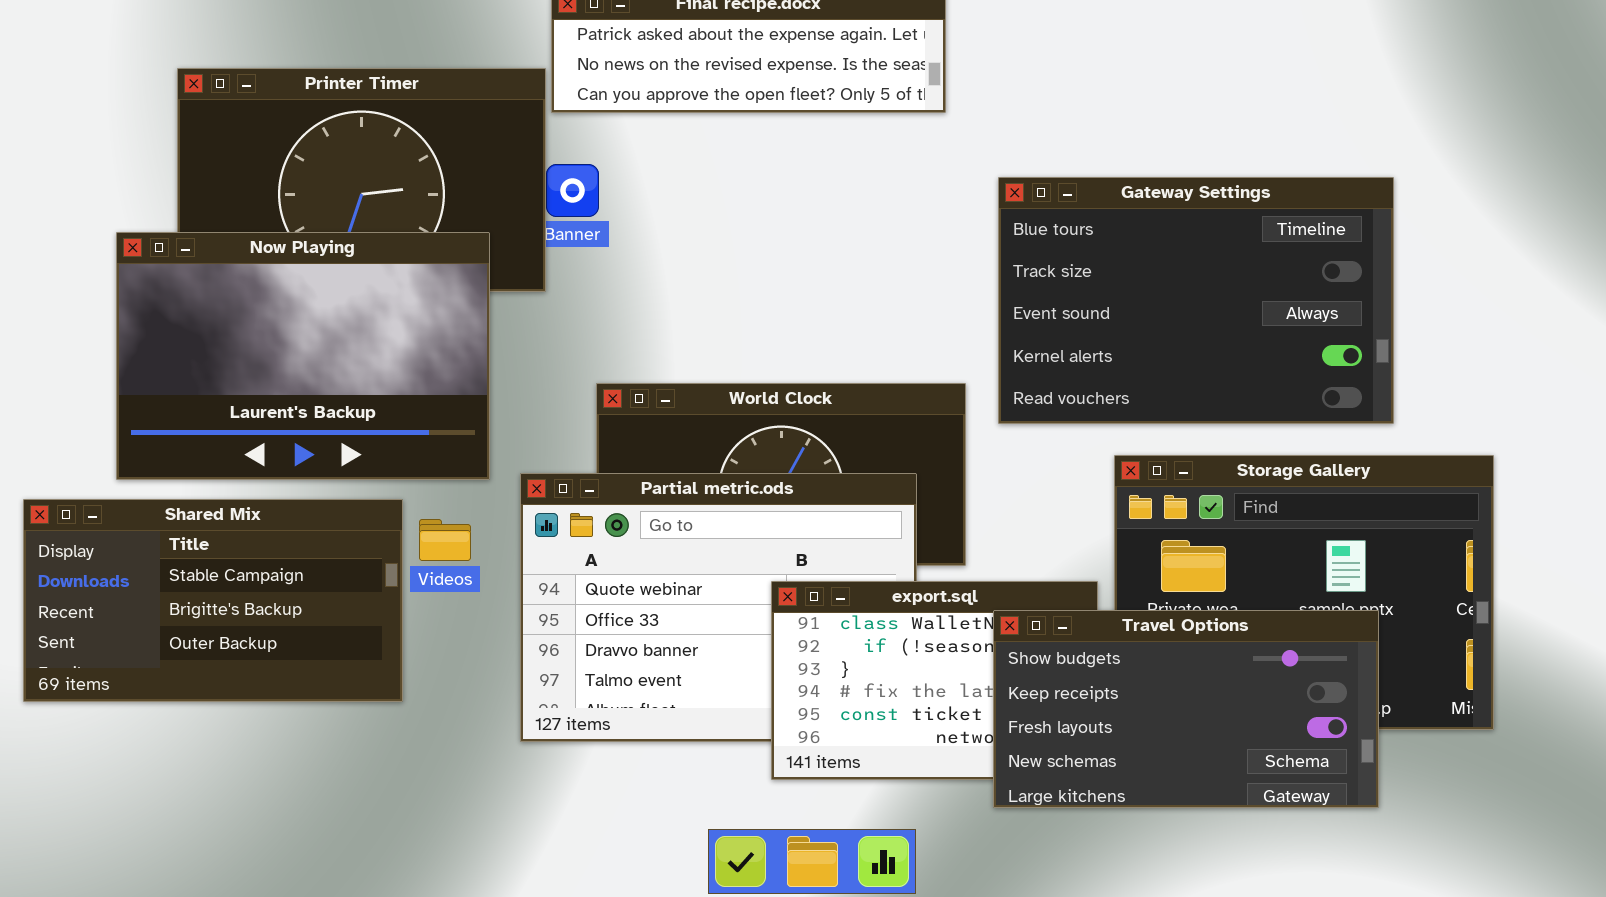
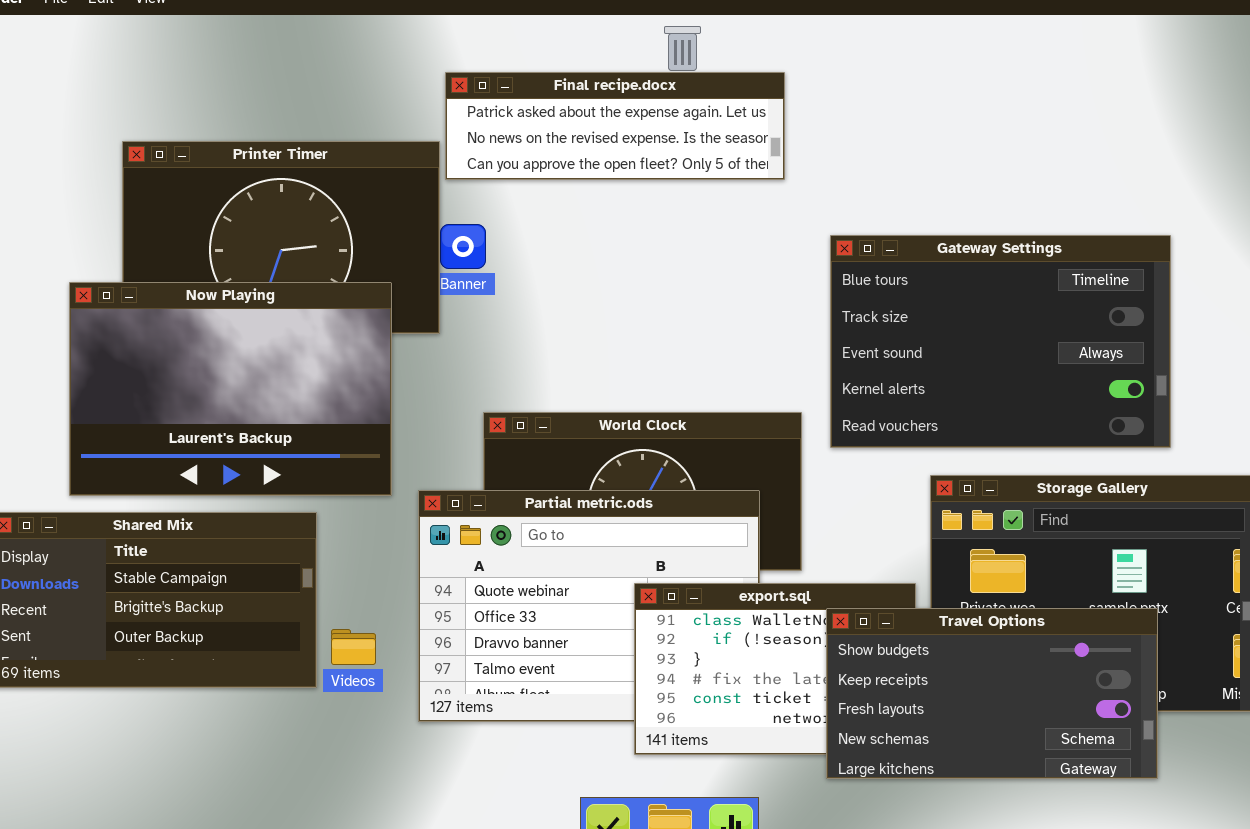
Videos: [419,519,471,561] -> [331,629,376,665], moved

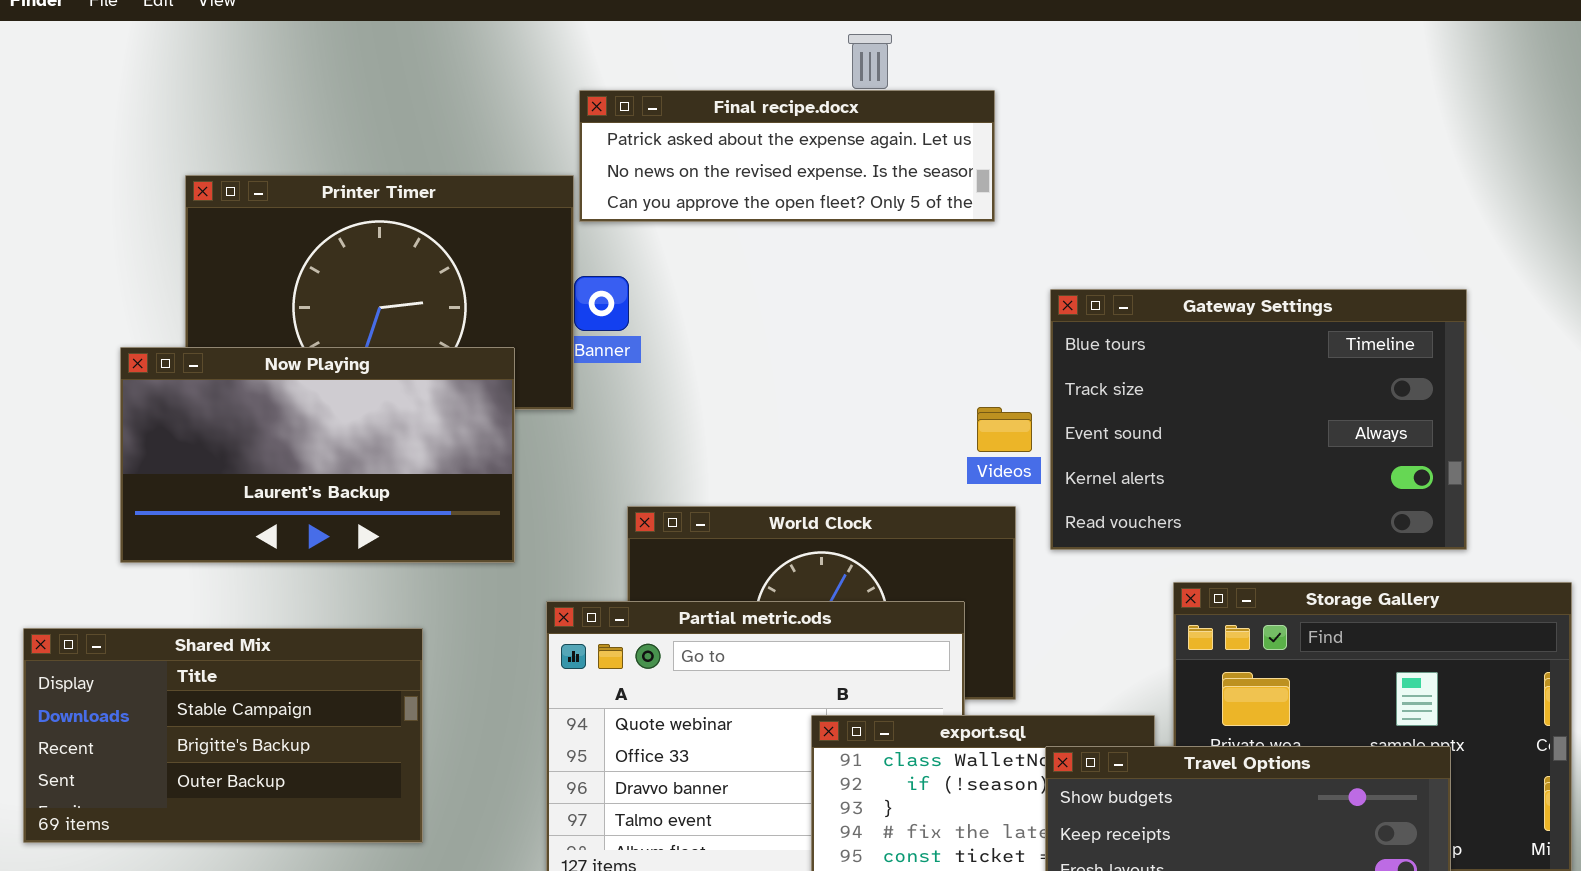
Now Playing: [69,282,392,496] -> [120,347,515,563], resized
Videos: [331,629,376,665] -> [977,407,1032,452], moved

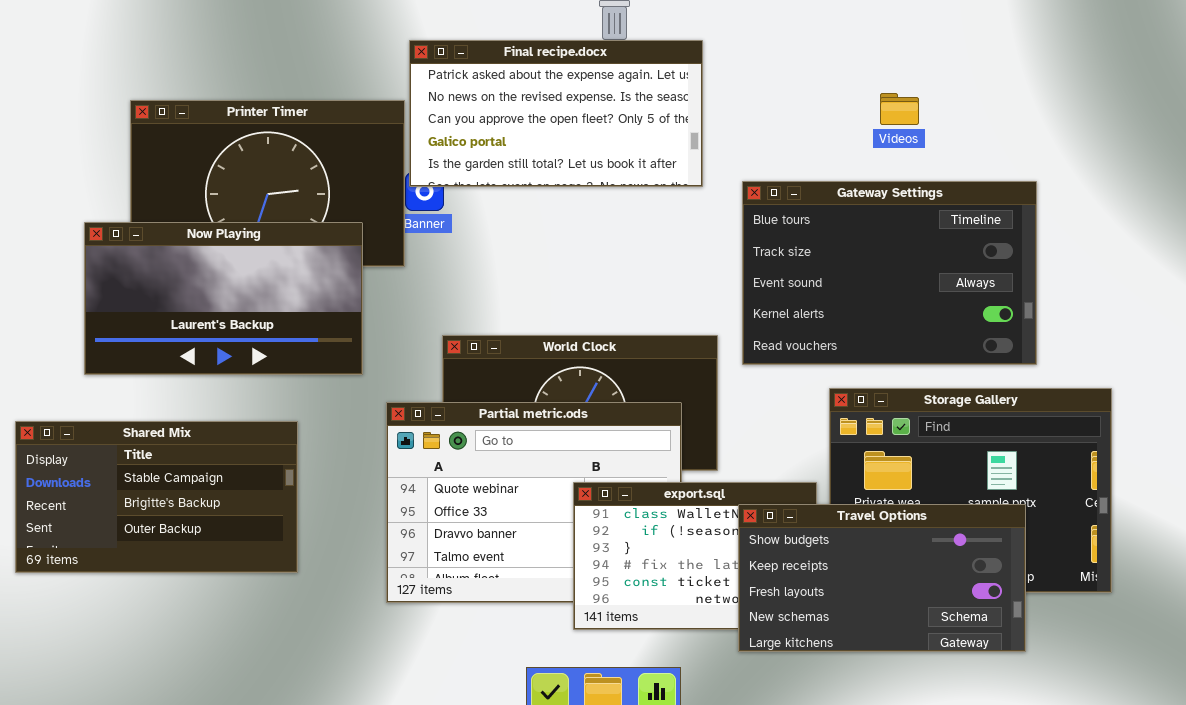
Final recipe.docx: [579,90,995,222] -> [409,40,703,187], resized
Videos: [977,407,1032,452] -> [880,93,919,125], moved

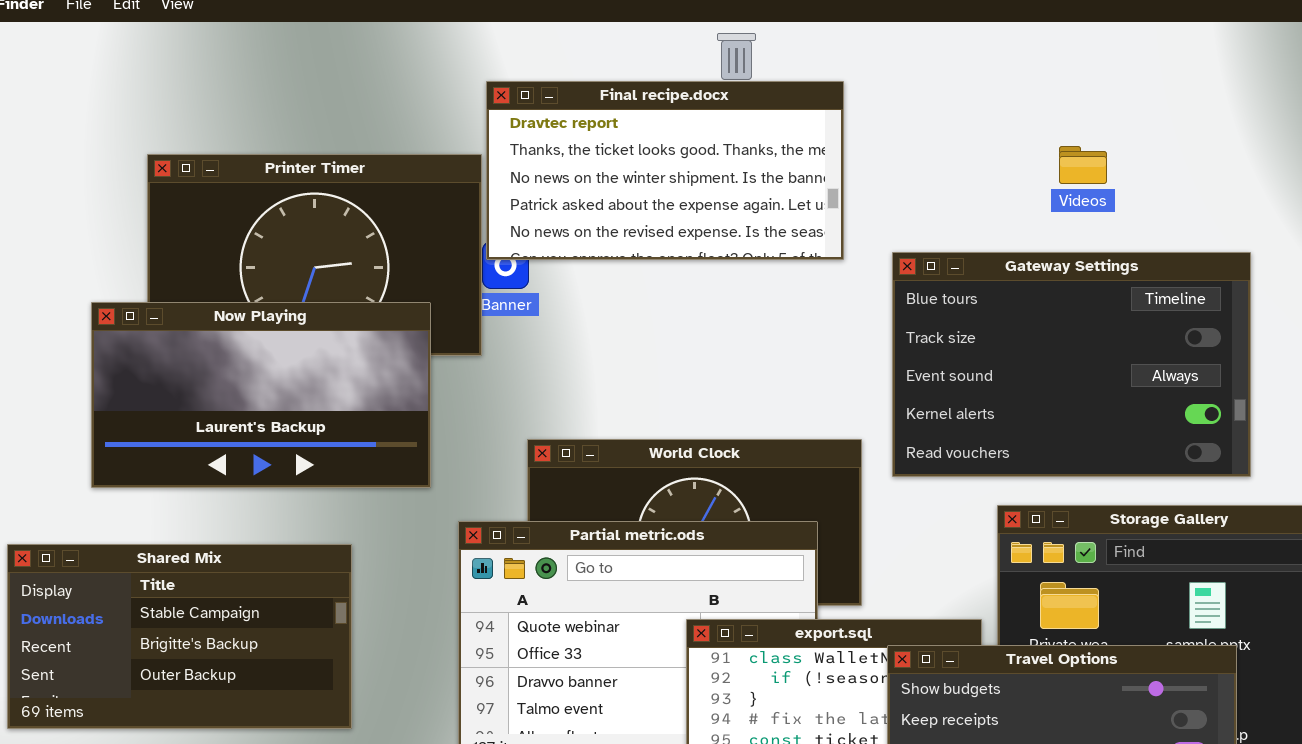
Final recipe.docx: [409,40,703,187] -> [486,81,844,260], scrolled up 3 rows

